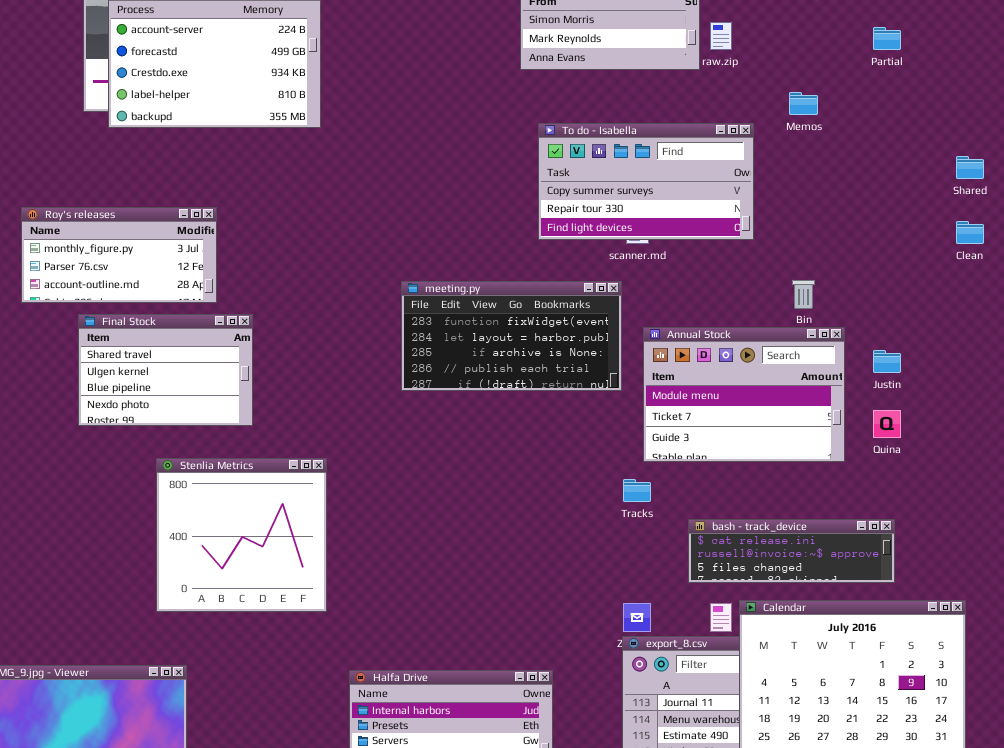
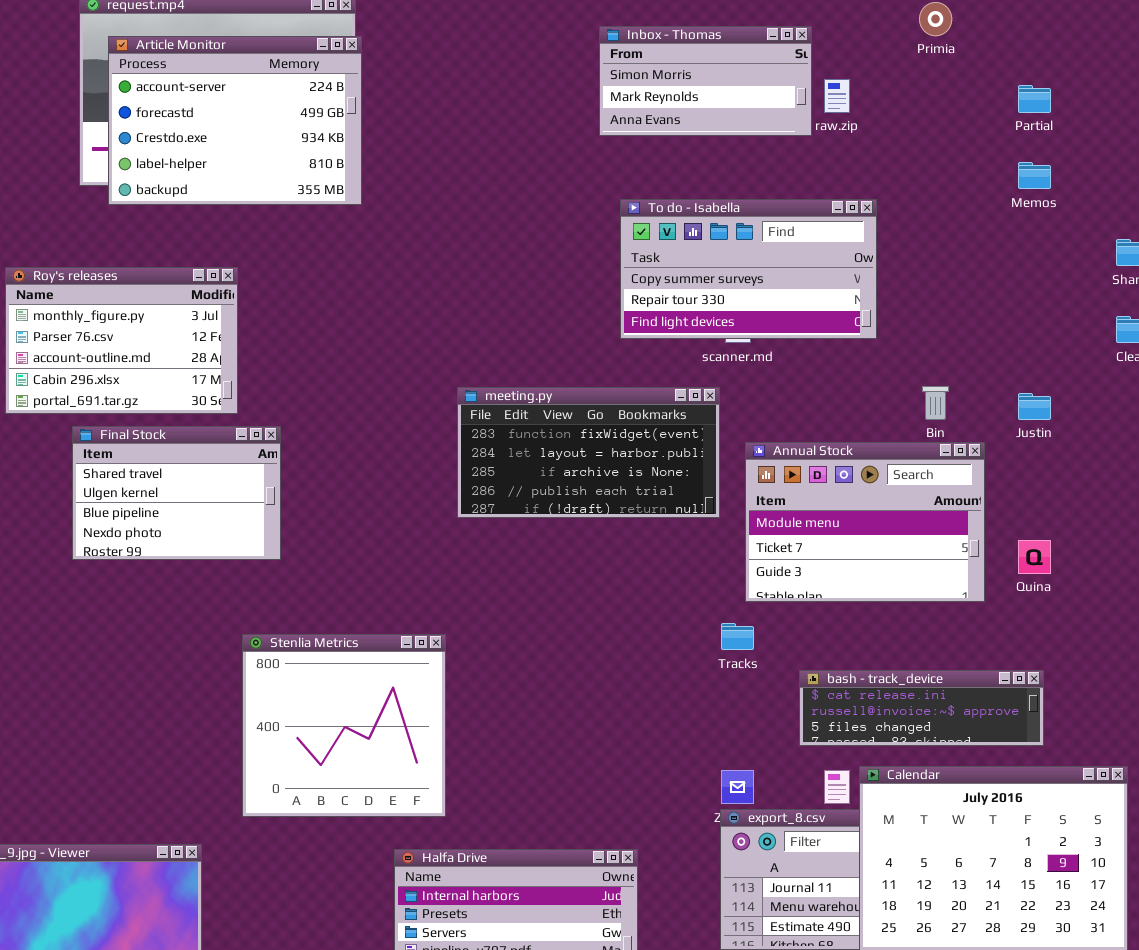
Memos: [789,92,818,115] -> [1018,162,1051,189], moved
Roy's releases: [21,207,217,303] -> [5,267,238,414], resized
Justin: [873,350,901,373] -> [1018,393,1051,420], moved
Stenlia Metrics: [156,458,327,612] -> [242,634,446,817], moved

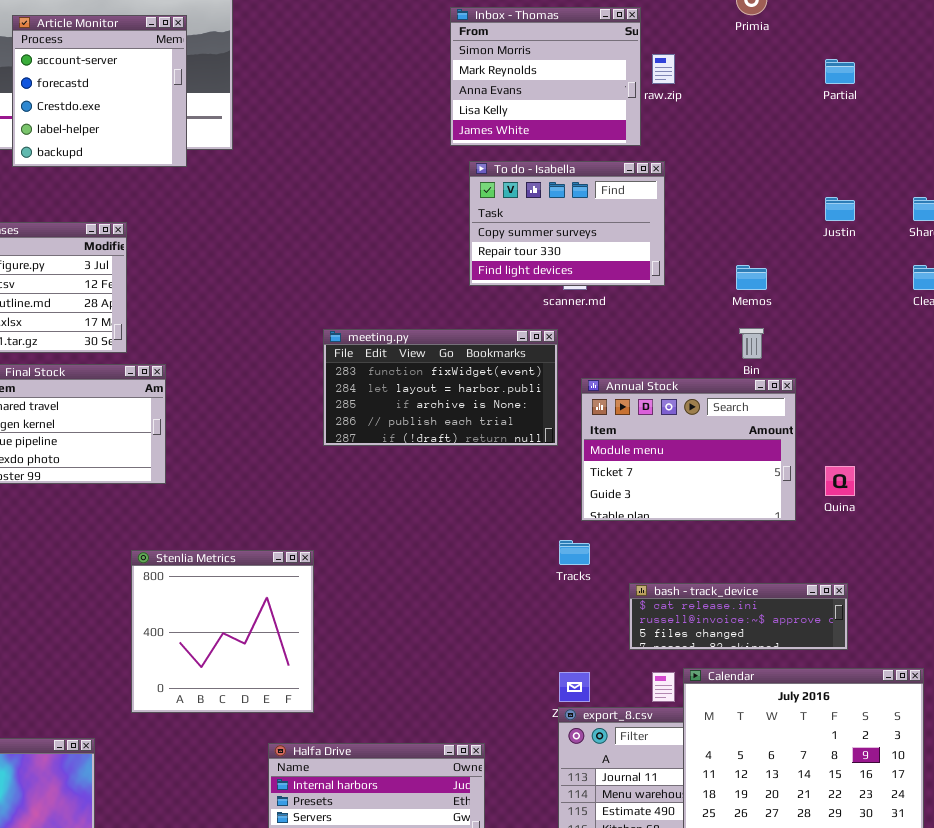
Inbox - Thomas: [599,26,812,136] -> [450,7,641,146], resized
Article Monitor: [108,36,362,205] -> [12,15,187,167], resized
Memos: [1018,162,1051,189] -> [736,265,767,290], moved
To do - Isabella: [620,199,877,339] -> [469,161,665,286], resized
Justin: [1018,393,1051,420] -> [825,197,855,221], moved

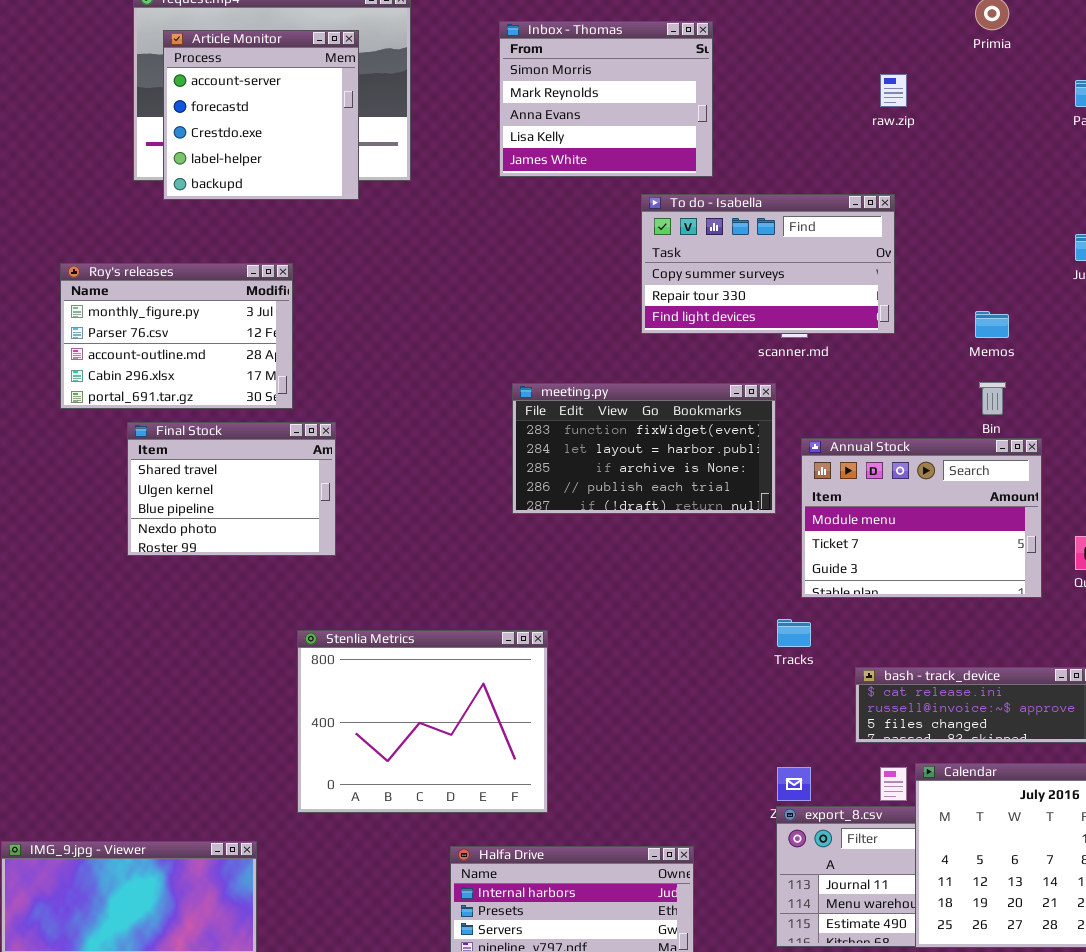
Inbox - Thomas: [450,7,641,146] -> [499,21,713,177], moved
To do - Isabella: [469,161,665,286] -> [641,194,895,334], resized
Stenlia Metrics: [131,550,314,713] -> [297,630,548,813], resized

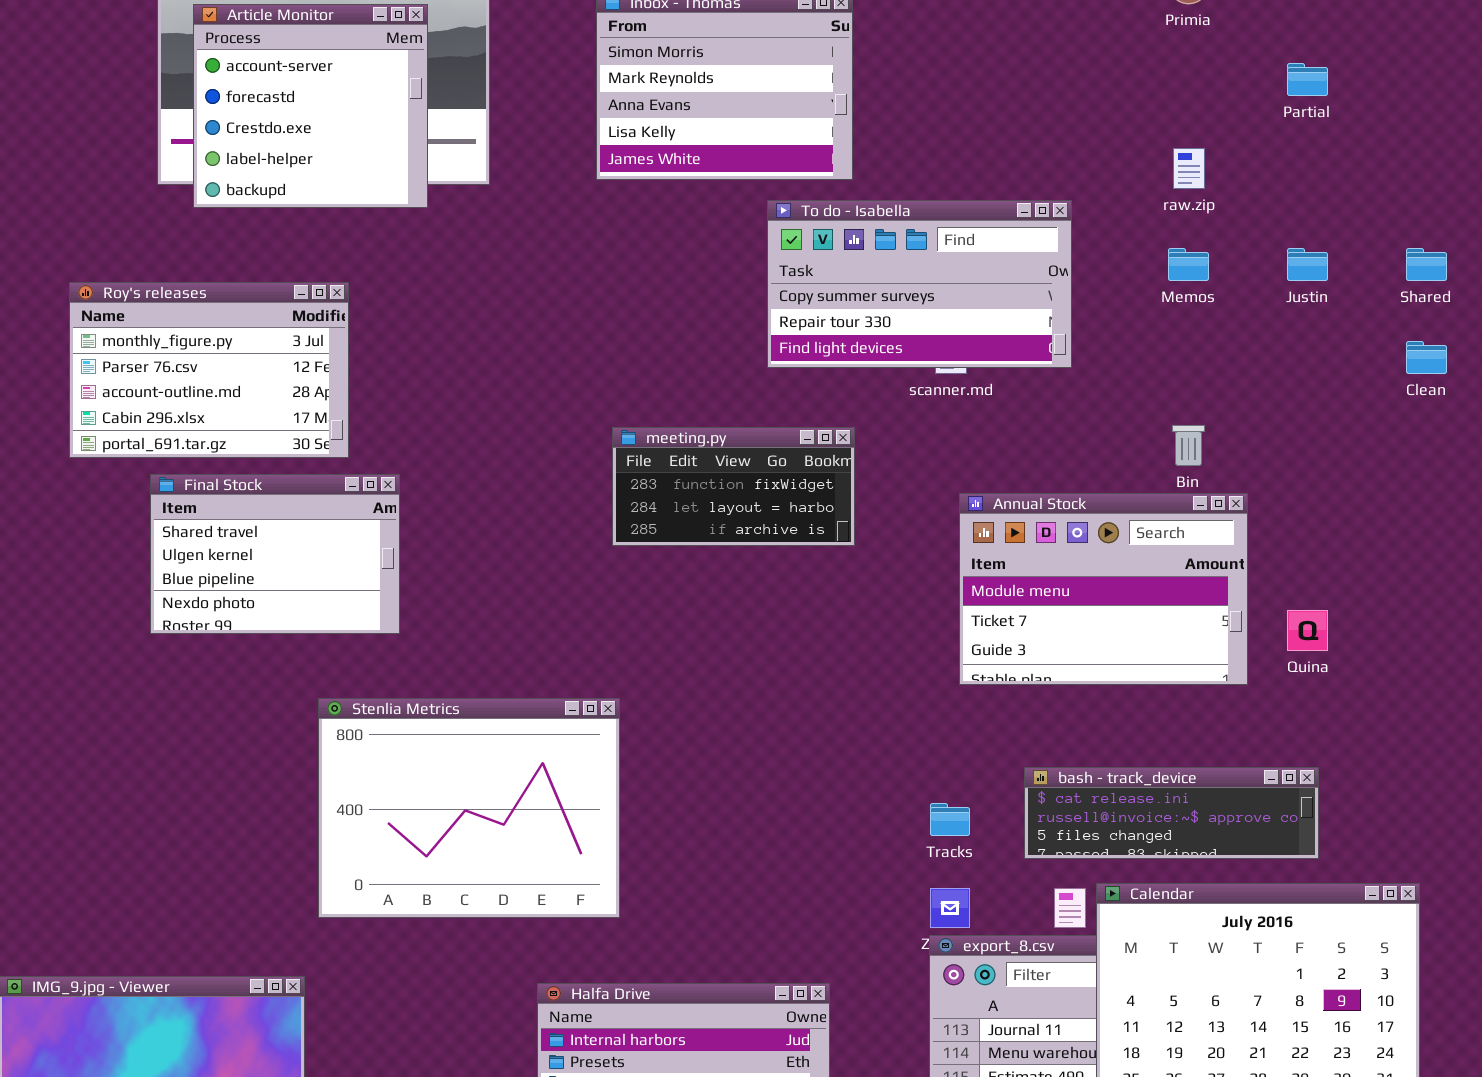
raw.zip: [880,74,907,107] -> [1173,148,1205,189], moved
Memos: [975,311,1009,338] -> [1168,248,1209,281], moved
meeting.py: [512,383,776,514] -> [612,427,855,546], resized
Tracks: [777,619,811,647] -> [930,803,970,836], moved
Stenlia Metrics: [297,630,548,813] -> [318,698,620,918], moved

